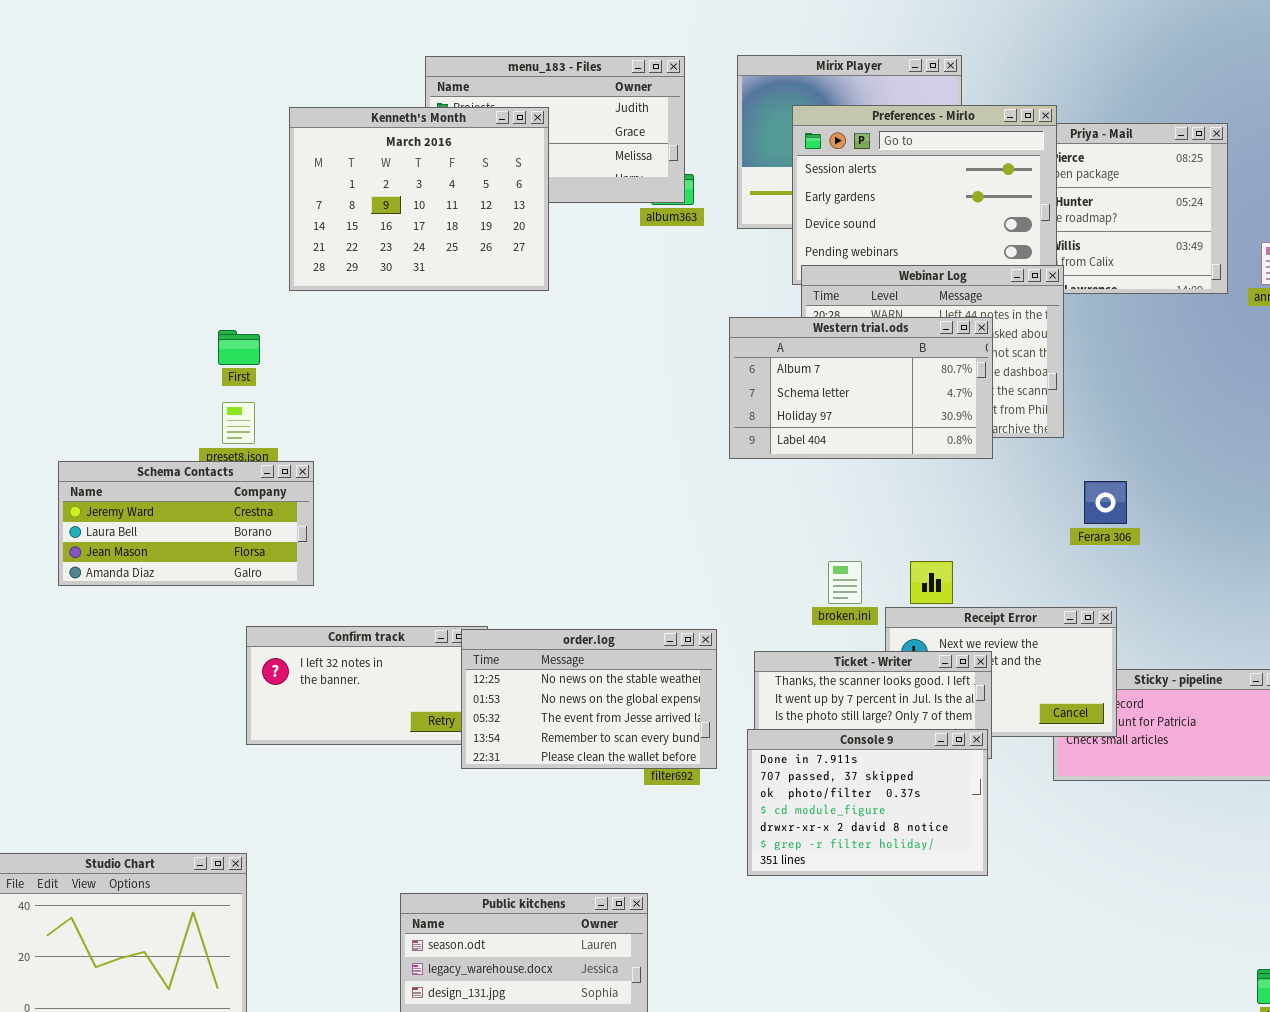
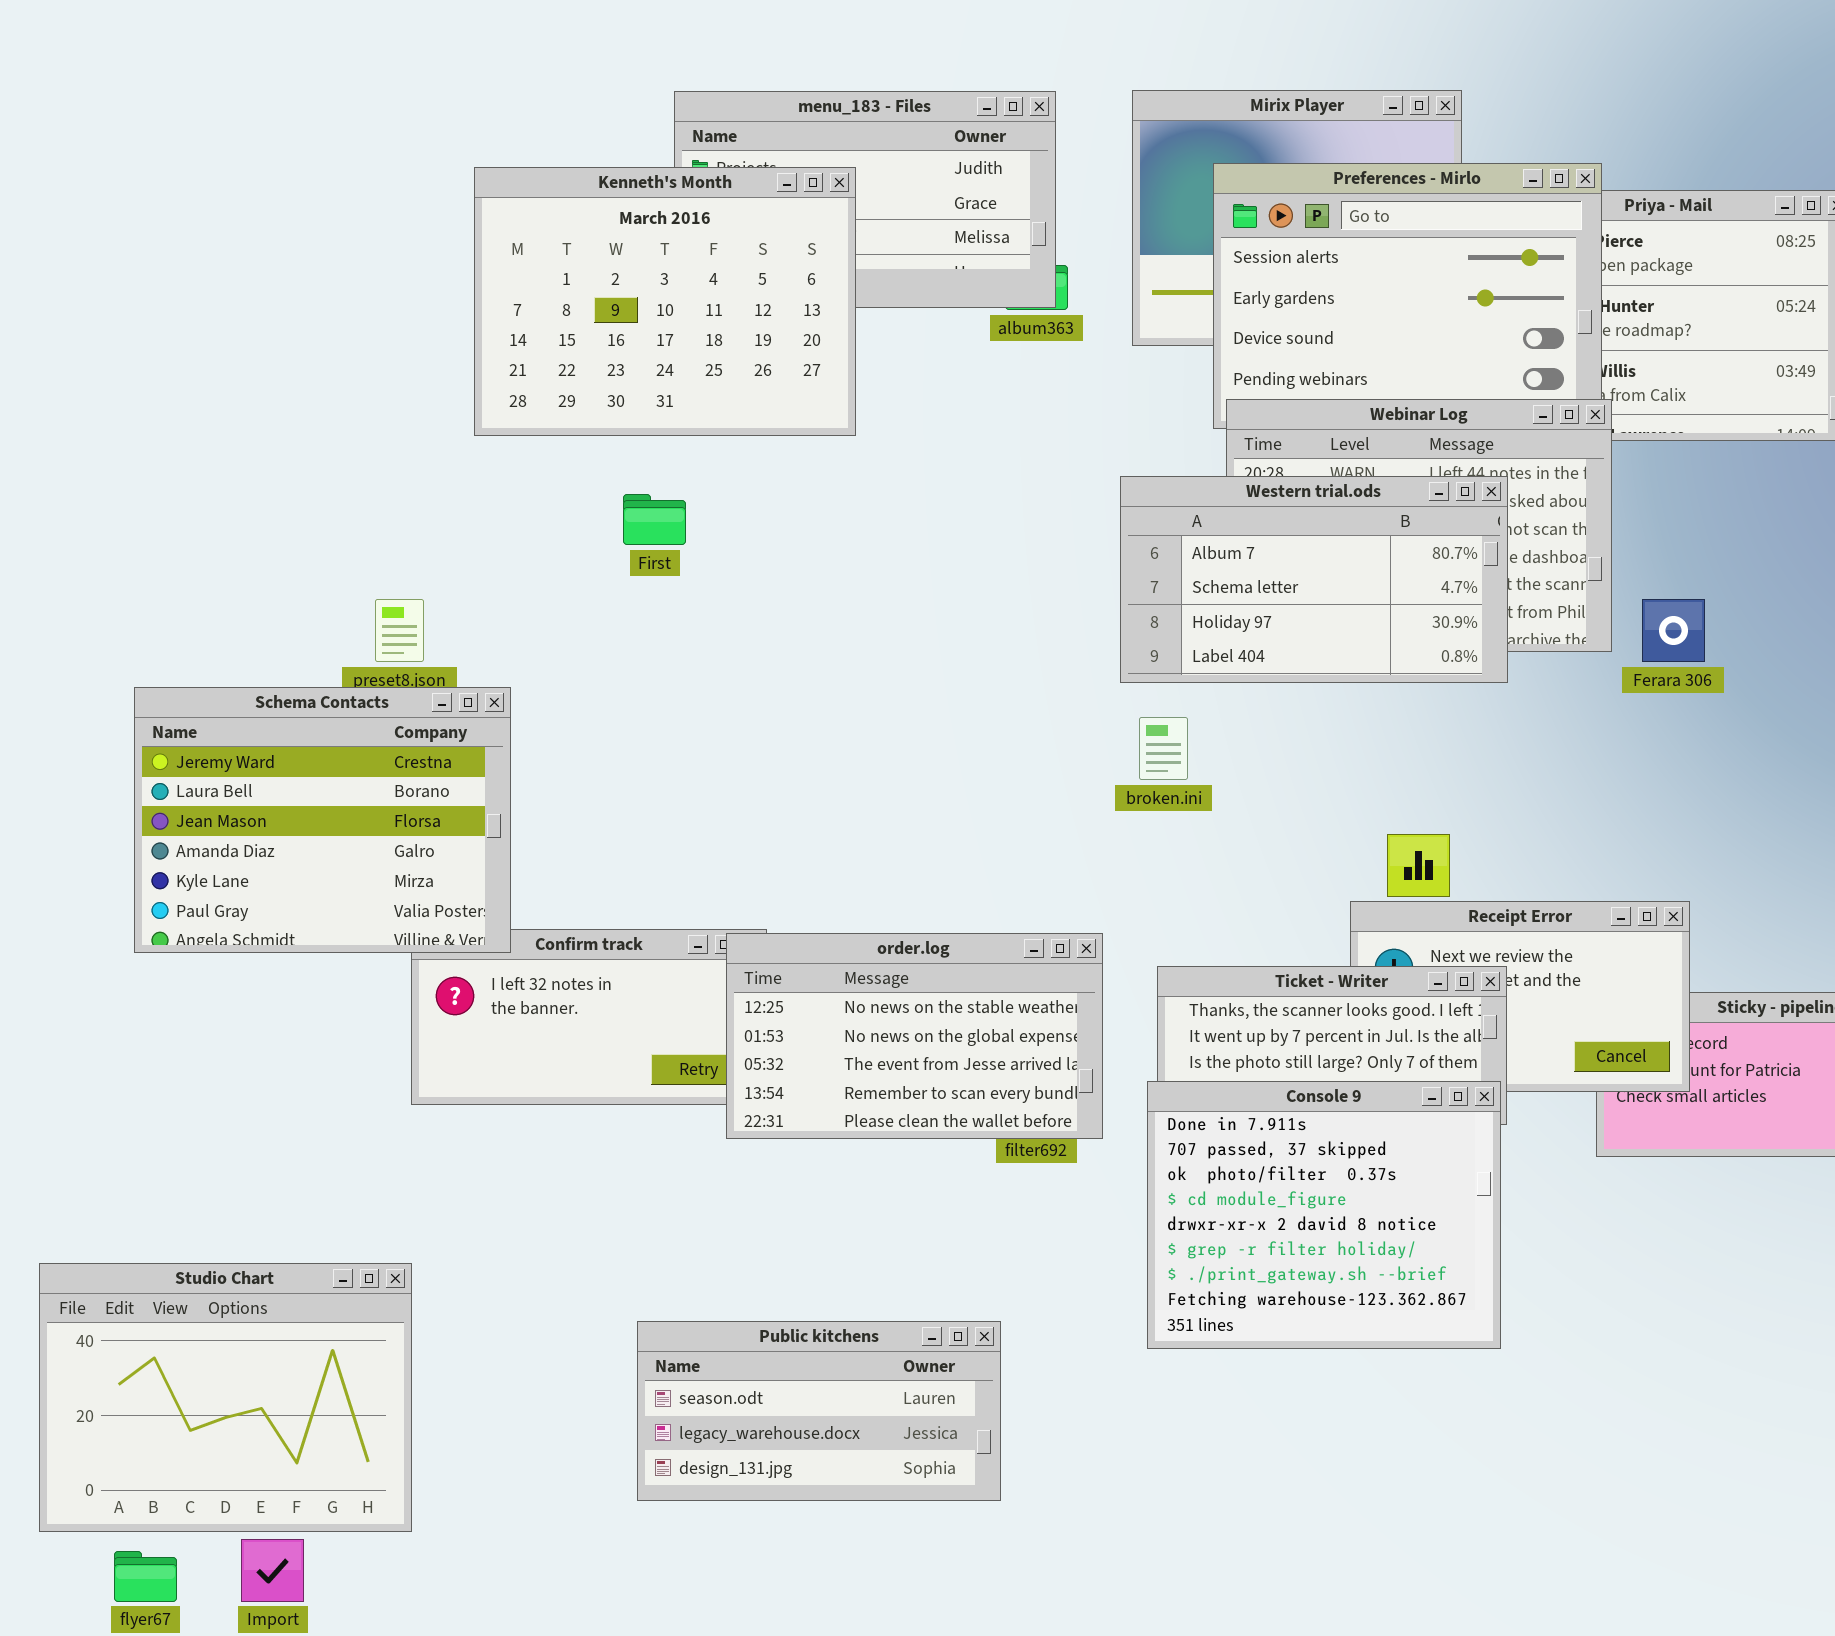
First: [218,330,260,365] -> [623,494,686,545], moved
Schema Contacts: [58,461,314,586] -> [134,687,511,953], resized
Ferara 306: [1084,481,1127,524] -> [1642,599,1705,662], moved
broken.ini: [828,561,862,604] -> [1139,717,1188,780], moved
Console 9: [747,729,988,876] -> [1147,1081,1501,1349], resized

